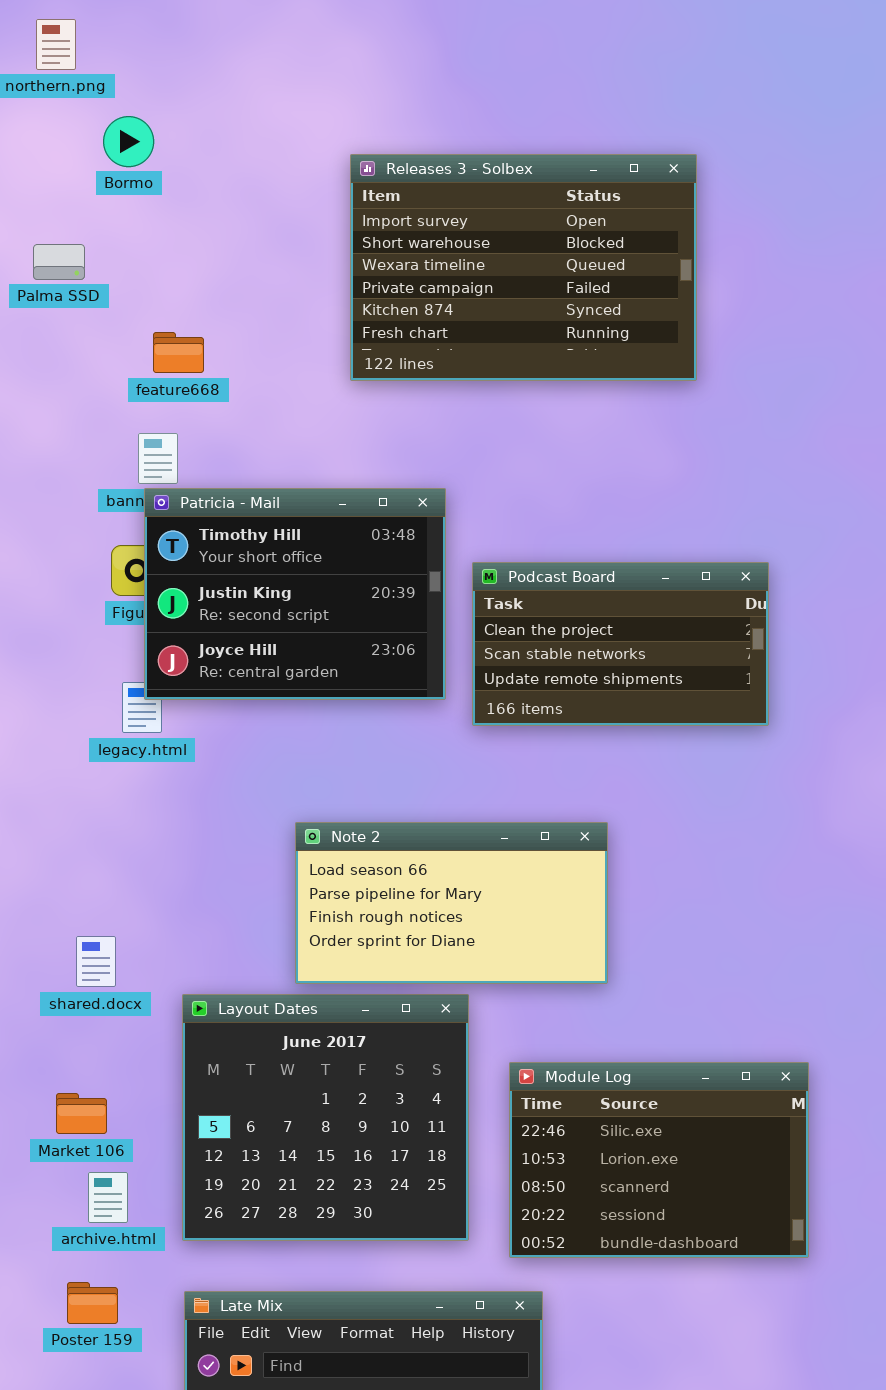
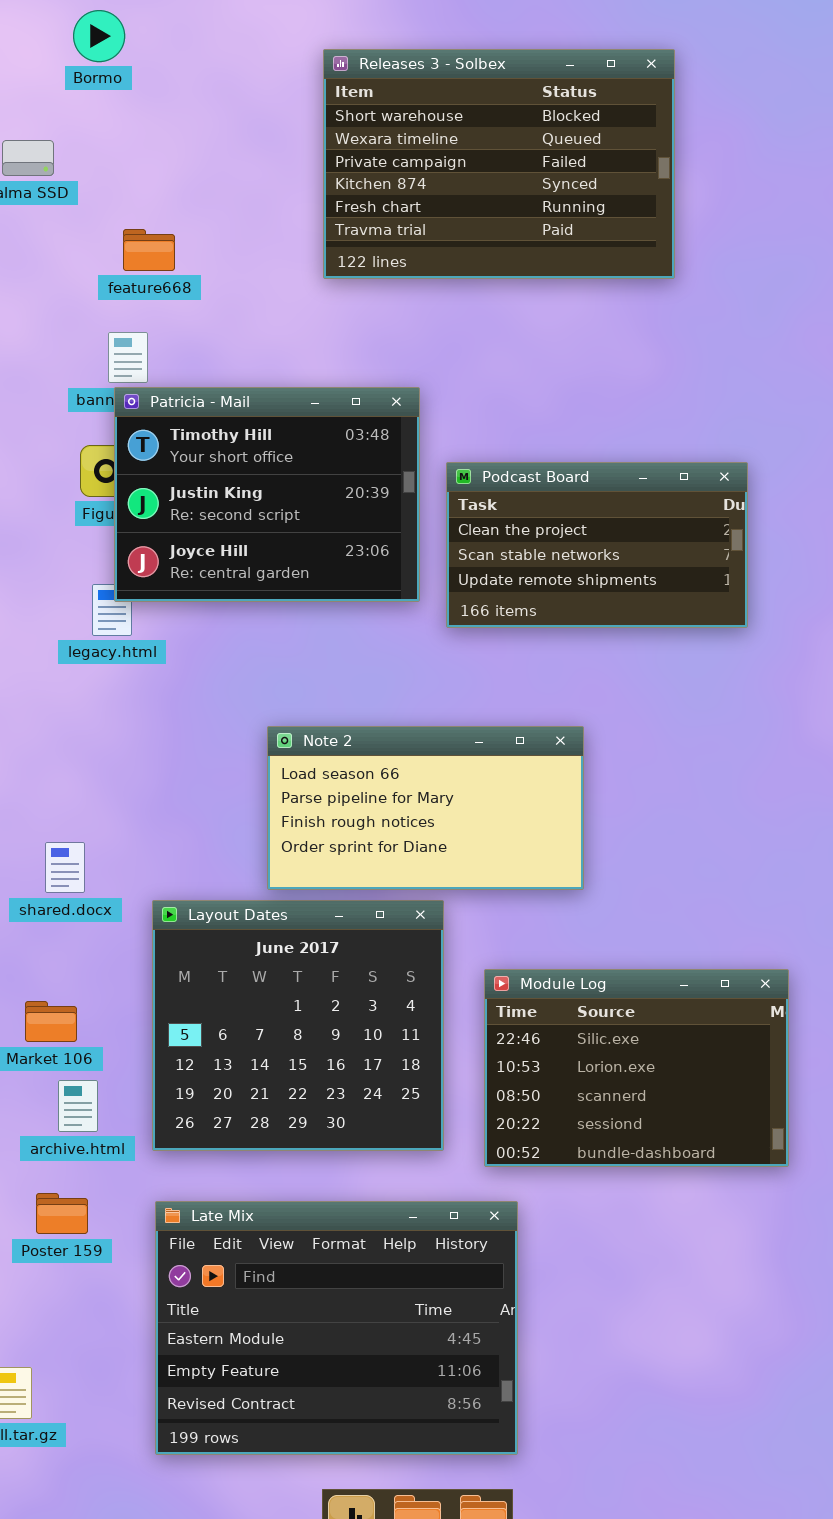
Releases 3 - Solbex: [350,154,697,381] -> [323,49,675,279], scrolled down 1 row

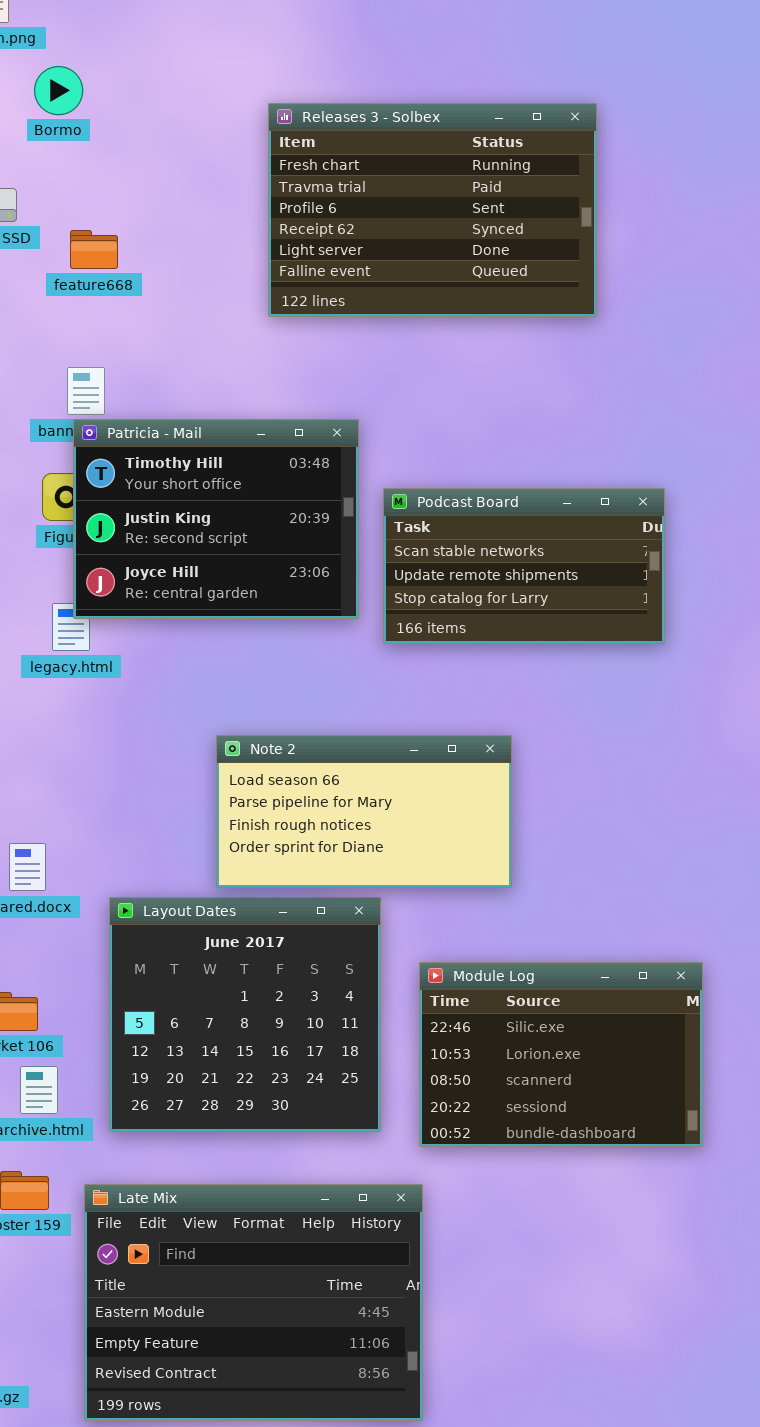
Releases 3 - Solbex: [323,49,675,279] -> [268,103,597,317], scrolled down 4 rows
feature668: [123,229,175,271] -> [70,230,118,269], moved
Podcast Board: [446,462,748,628] -> [383,488,665,644], scrolled down 1 row
Late Mix: [155,1201,518,1455] -> [84,1184,423,1421], moved

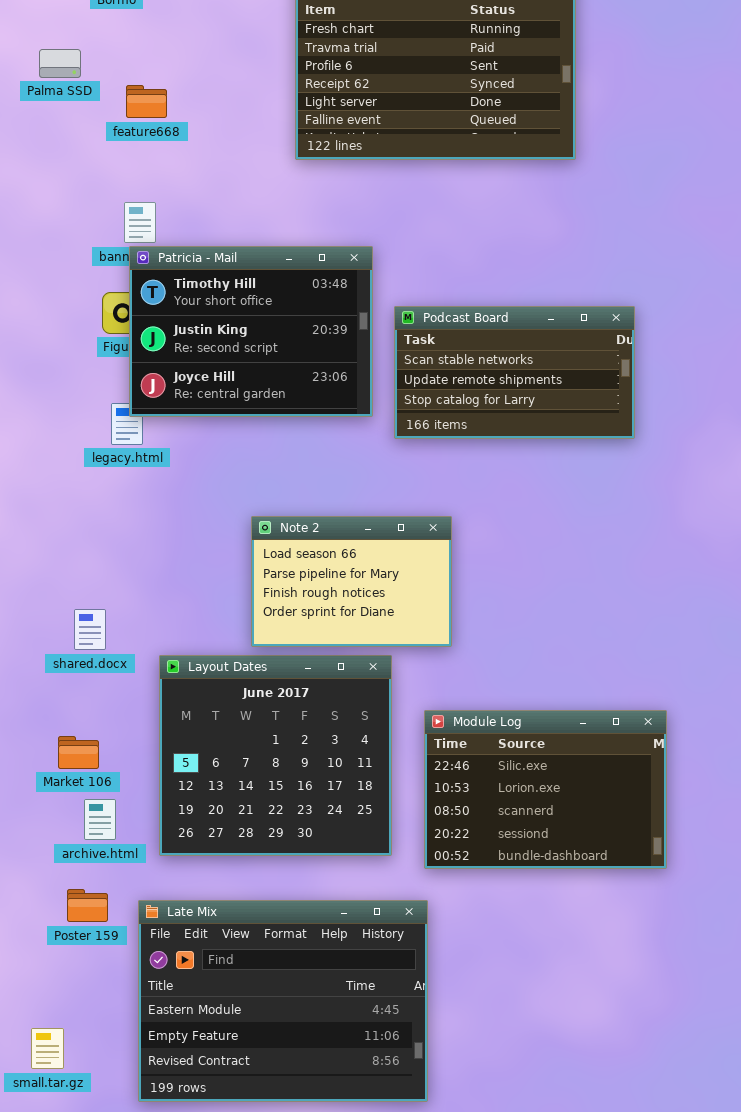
Note 2: [216,735,512,888] -> [251,516,452,647], resized

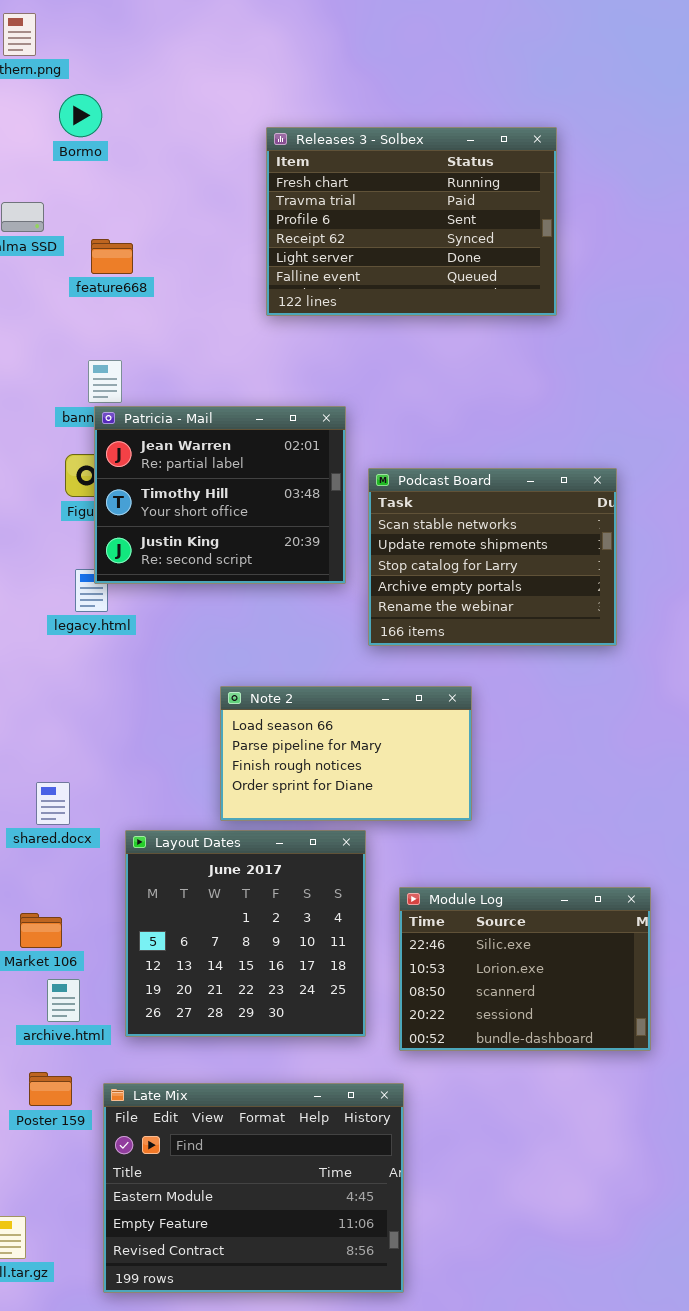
Patricia - Mail: [129,246,373,417] -> [94,406,346,584], scrolled up 1 row
Podcast Board: [394,306,635,439] -> [368,468,617,646], resized
Note 2: [251,516,452,647] -> [220,686,472,821], resized

